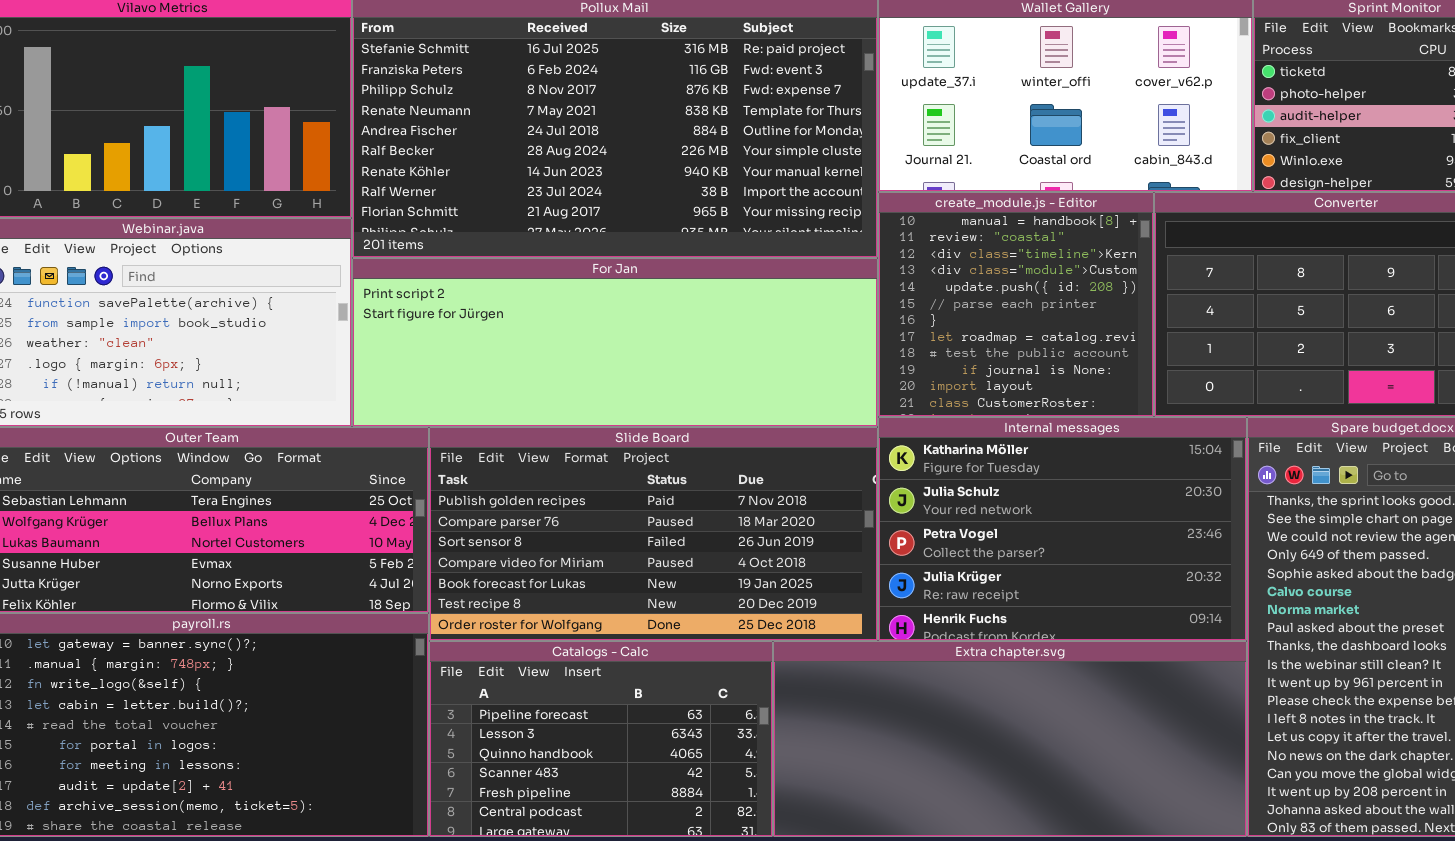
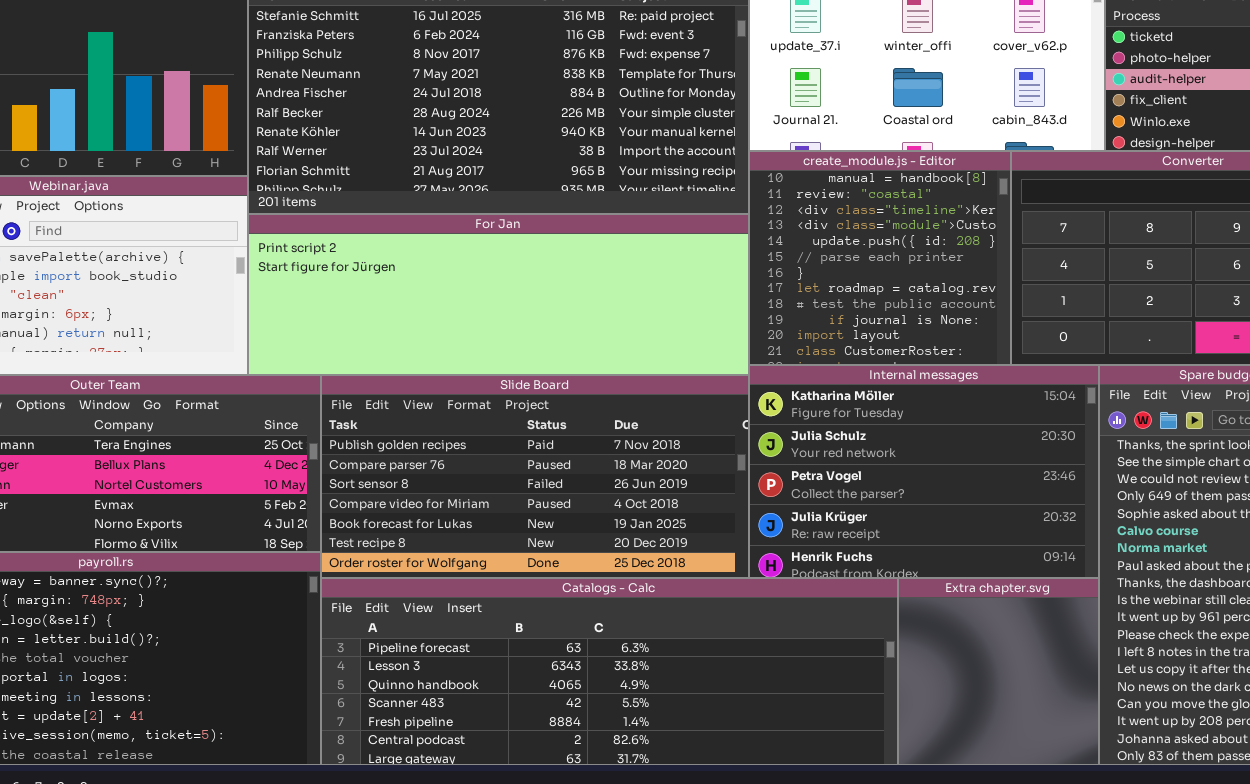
Catalogs - Calc: [429,641,773,837] -> [321,578,898,765], resized
Extra chapter.svg: [773,641,1247,837] -> [898,578,1099,765], resized

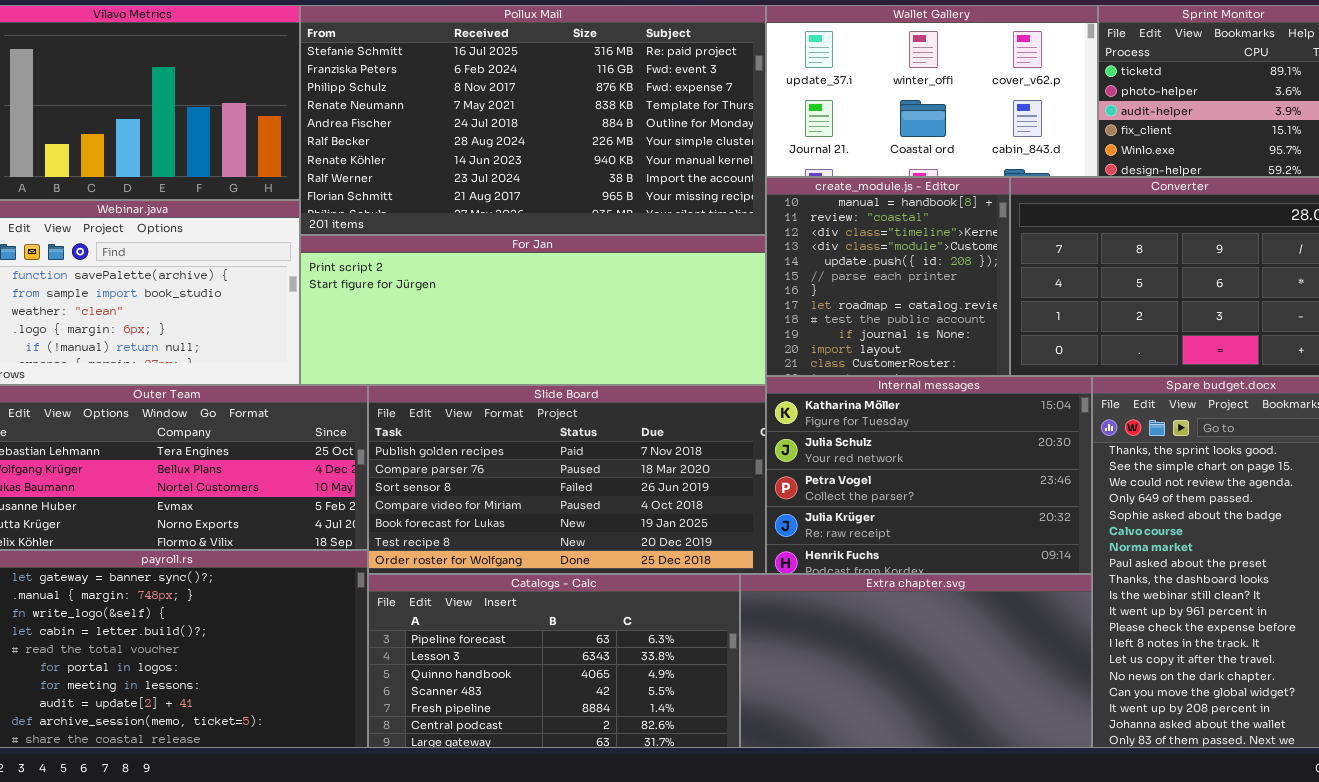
Catalogs - Calc: [321,578,898,765] -> [368,574,740,748], resized
Extra chapter.svg: [898,578,1099,765] -> [740,574,1092,748], resized

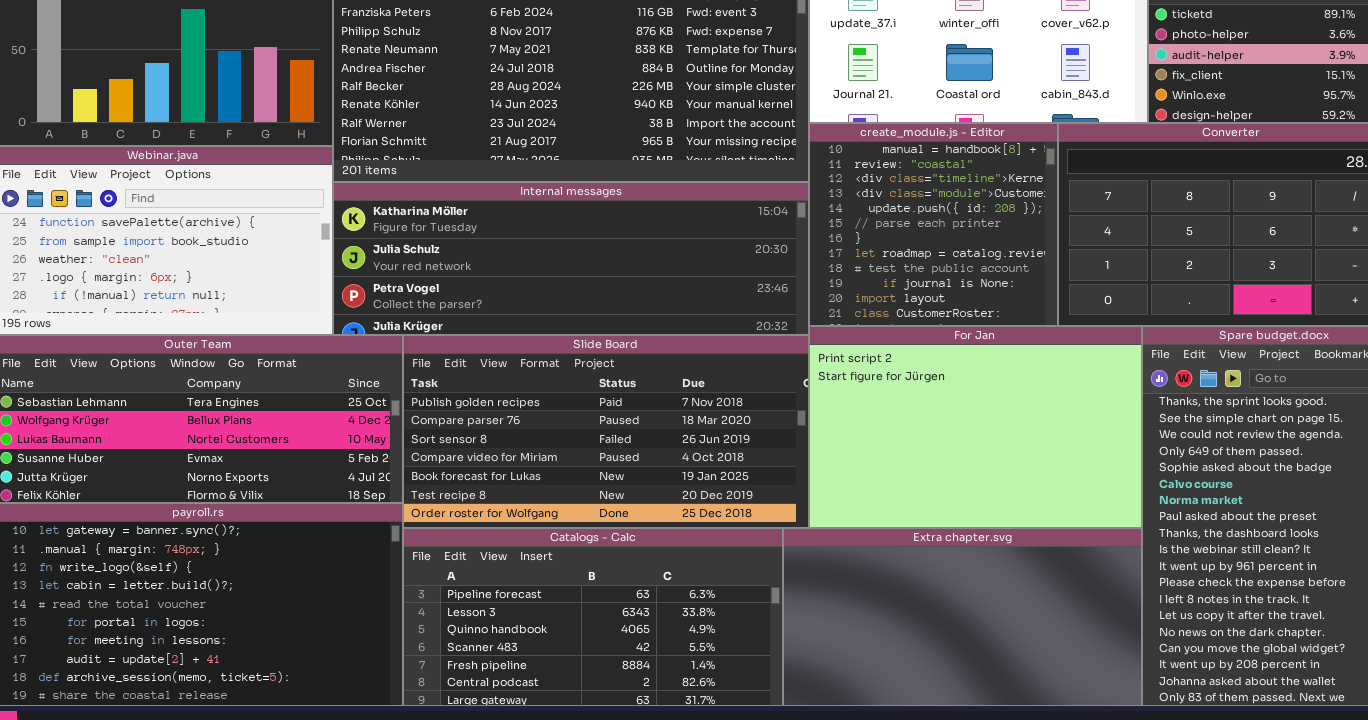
For Jan: [300,235,766,385] -> [809,326,1142,528], moved, resized
Internal messages: [766,376,1092,574] -> [333,182,809,335], moved, resized

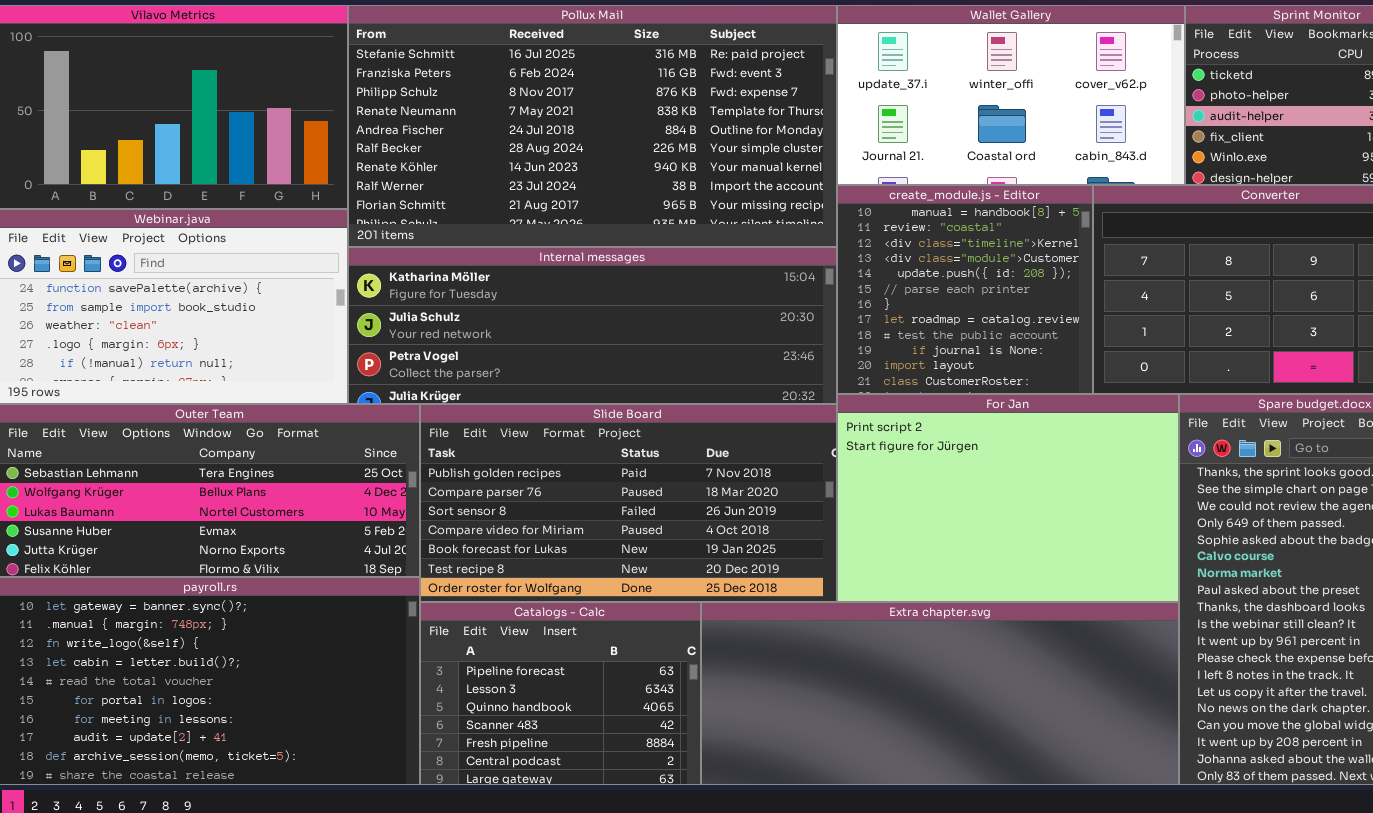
Catalogs - Calc: [403,528,783,706] -> [420,602,701,785], resized
Extra chapter.svg: [783,528,1142,706] -> [701,602,1179,785], resized

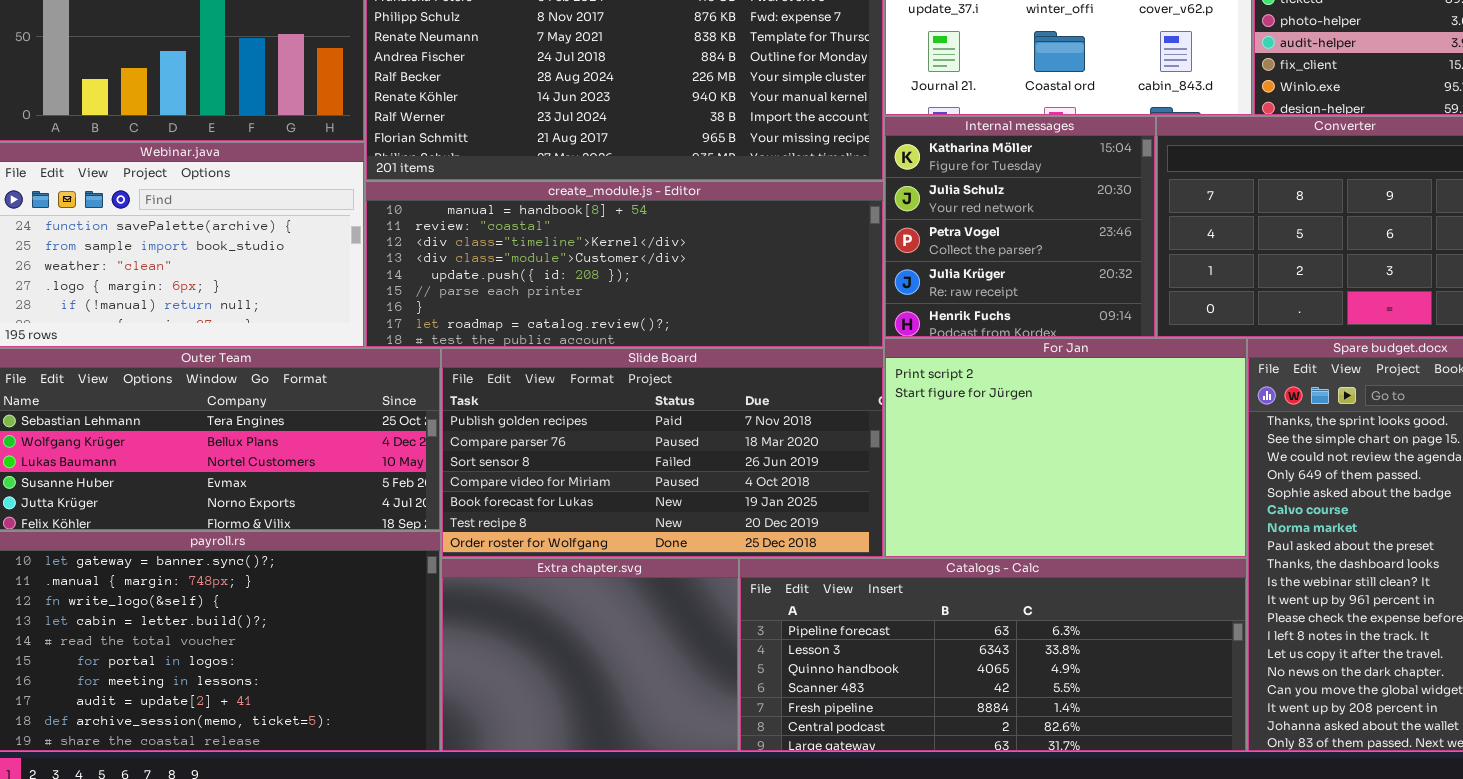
create_module.js - Editor: [837,185,1093,394] -> [365,181,884,348], moved, resized
Internal messages: [348,247,837,404] -> [884,116,1156,338], moved, resized
Catalogs - Calc: [420,602,701,785] -> [739,558,1247,752], moved, resized
Extra chapter.svg: [701,602,1179,785] -> [441,558,739,752], moved, resized

